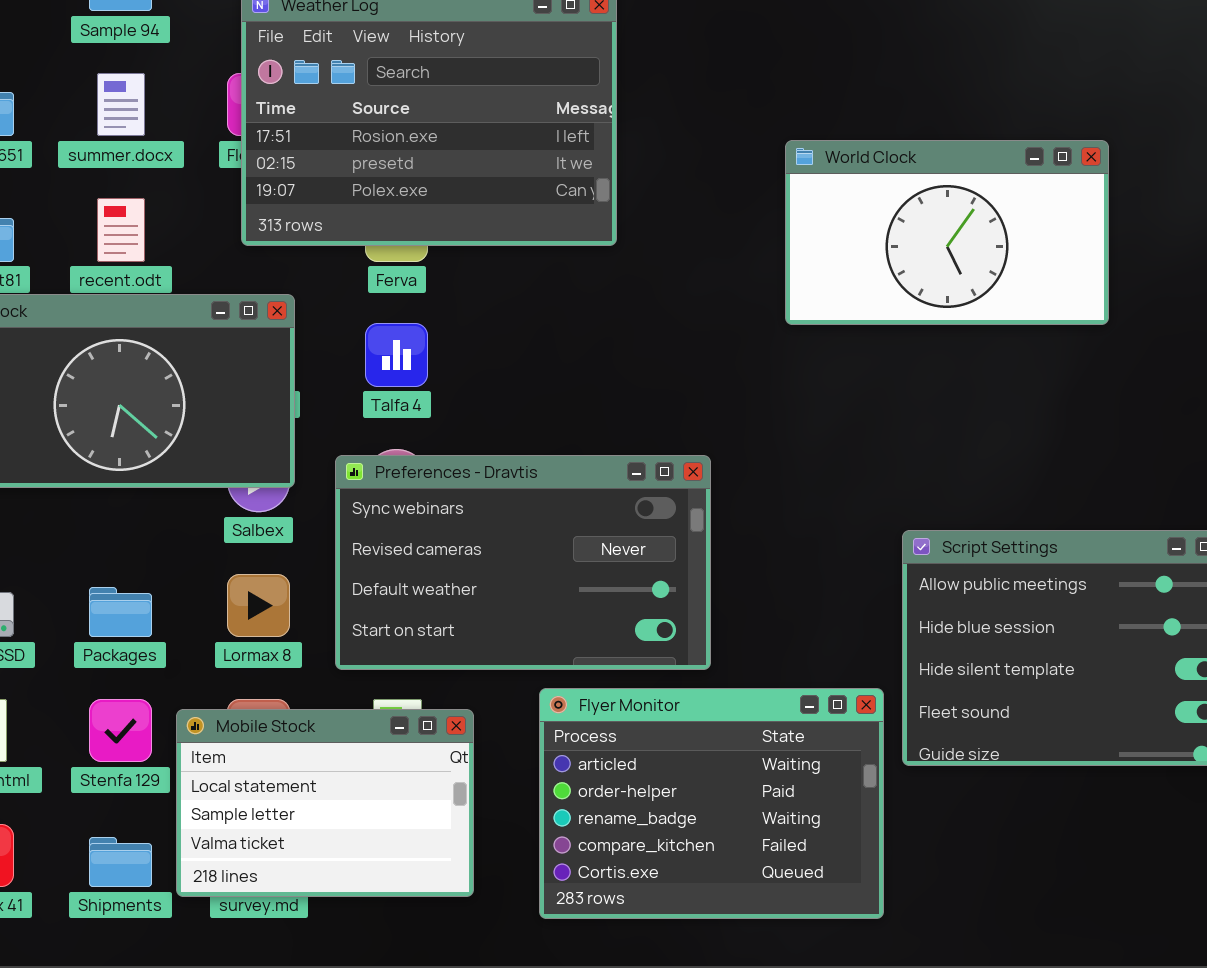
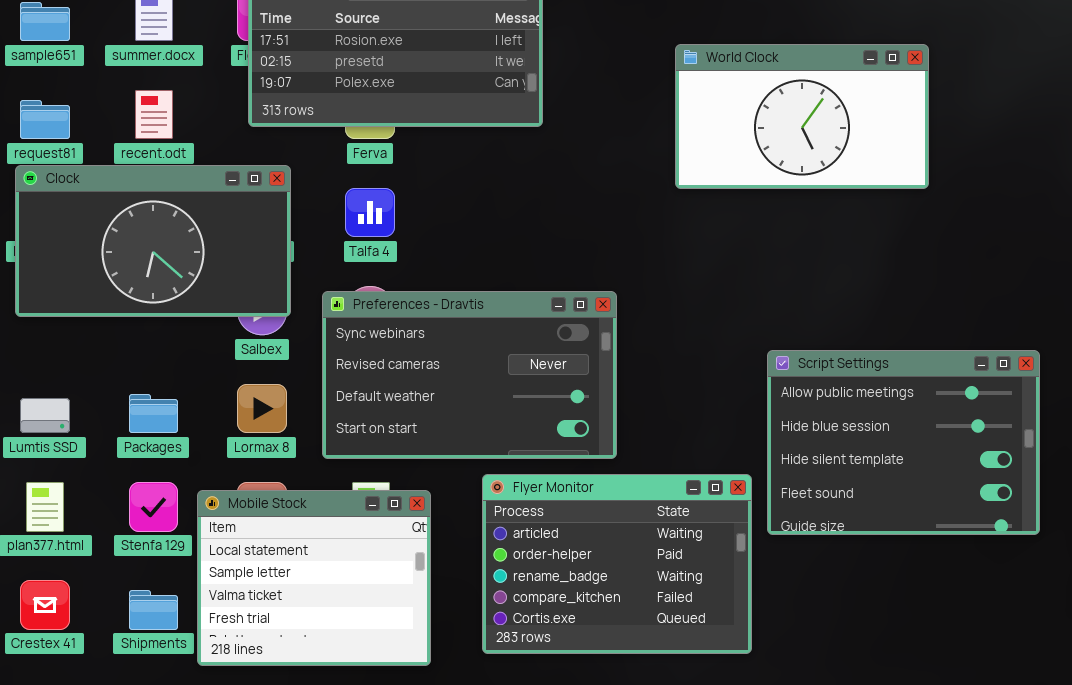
Mobile Stock: [176,709,474,897] -> [197,490,431,666], resized

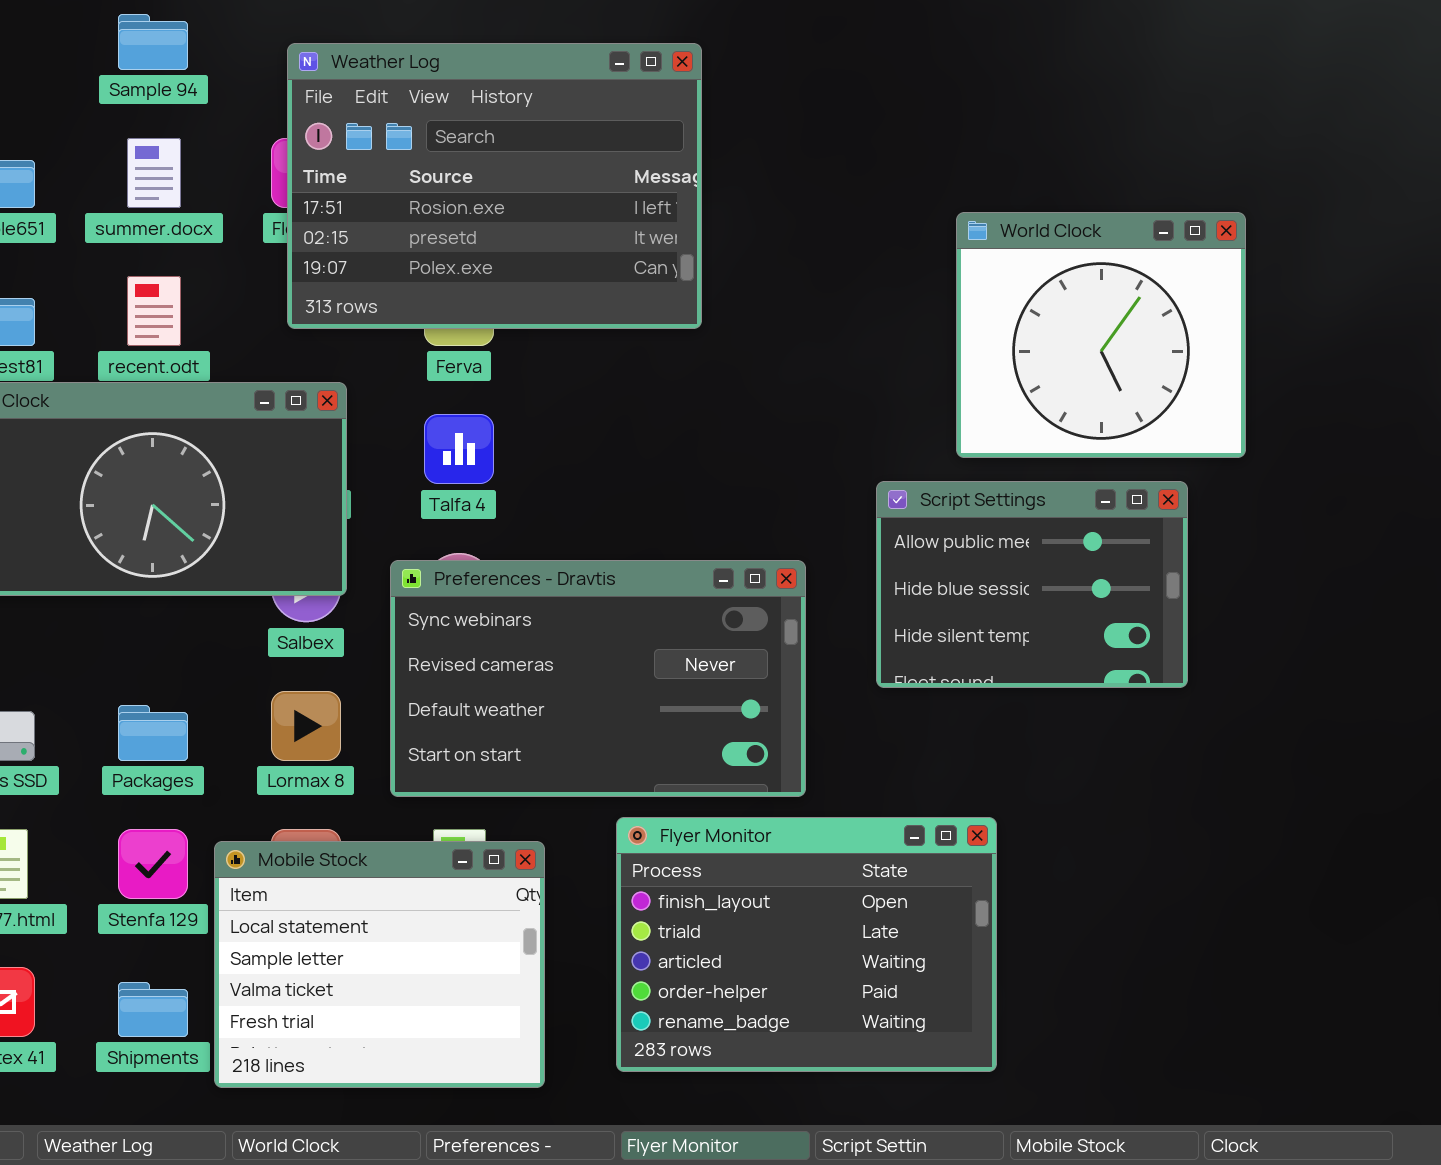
World Clock: [675,44,929,189] -> [956,212,1246,458], resized
Script Settings: [767,350,1040,535] -> [876,481,1188,688], moved, resized
Flyer Monitor: [482,474,752,654] -> [616,817,997,1072], scrolled up 2 rows

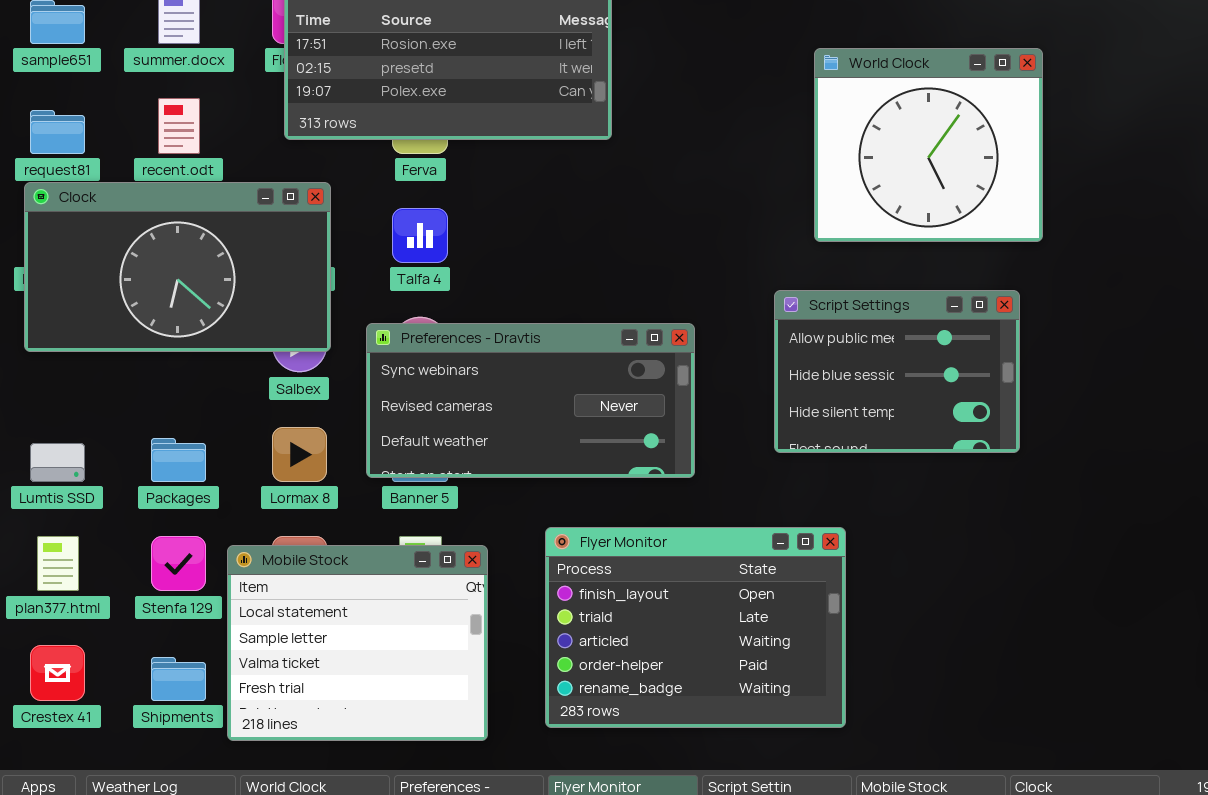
Script Settings: [876,481,1188,688] -> [774,290,1020,453], moved
Preferences - Dravtis: [390,560,806,797] -> [366,323,695,478], resized

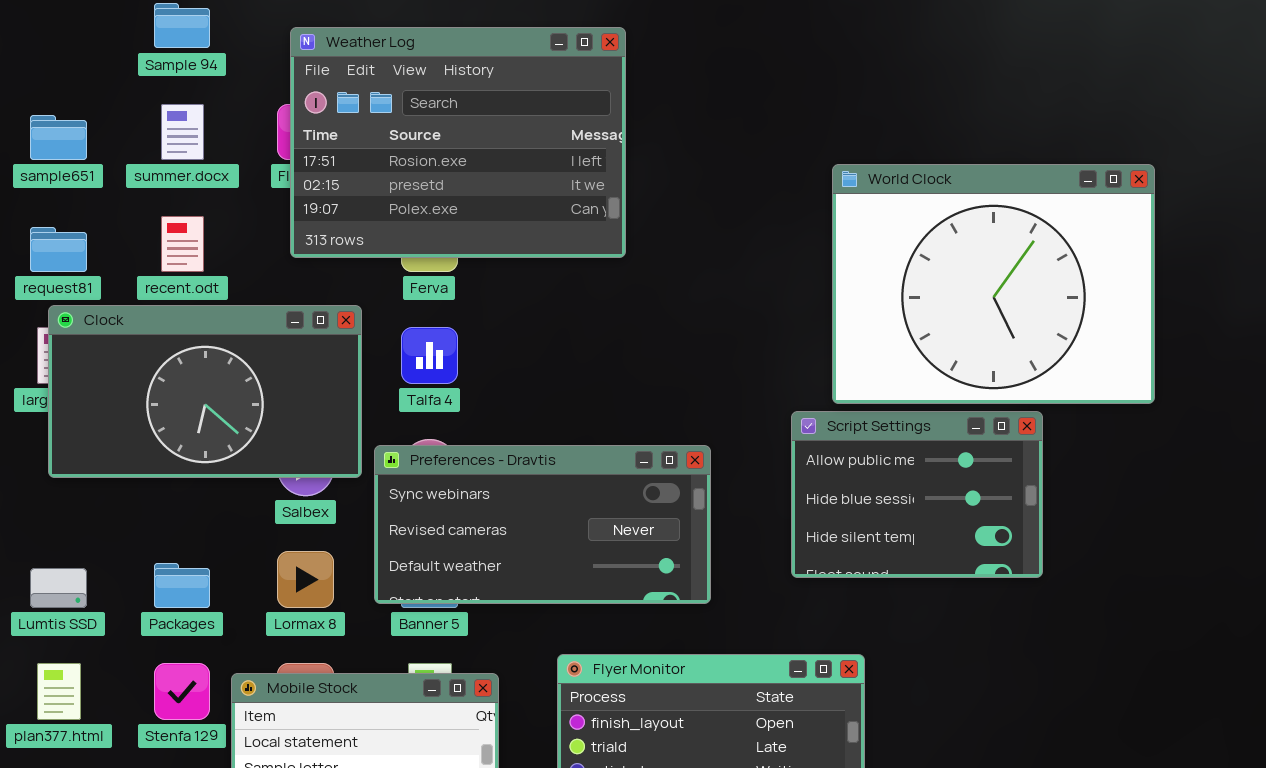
World Clock: [814,48,1043,242] -> [832,164,1155,404], resized
Clock: [24,182,331,352] -> [48,305,362,478], moved

